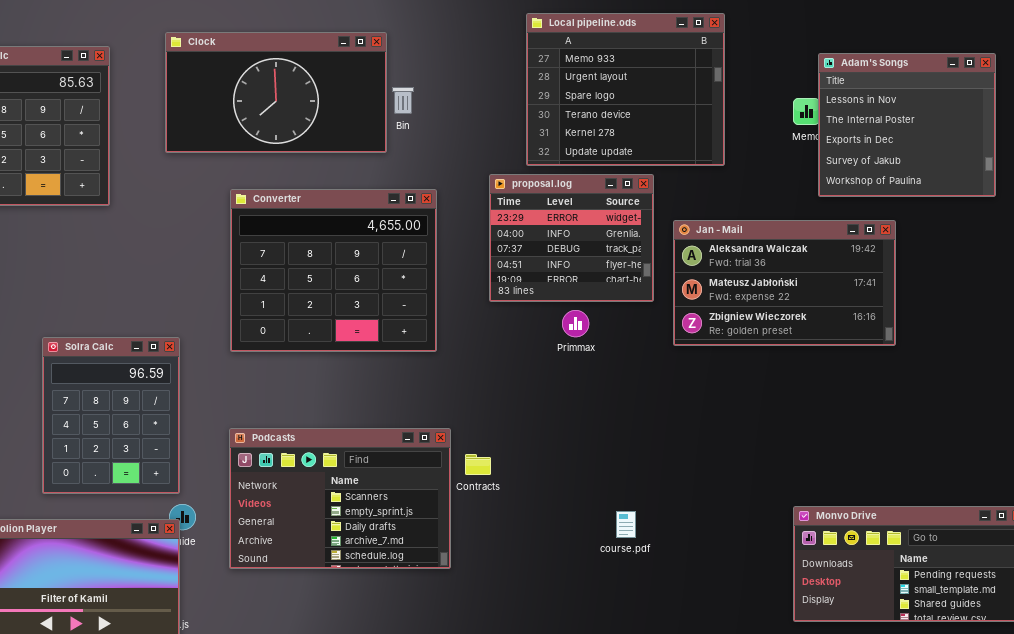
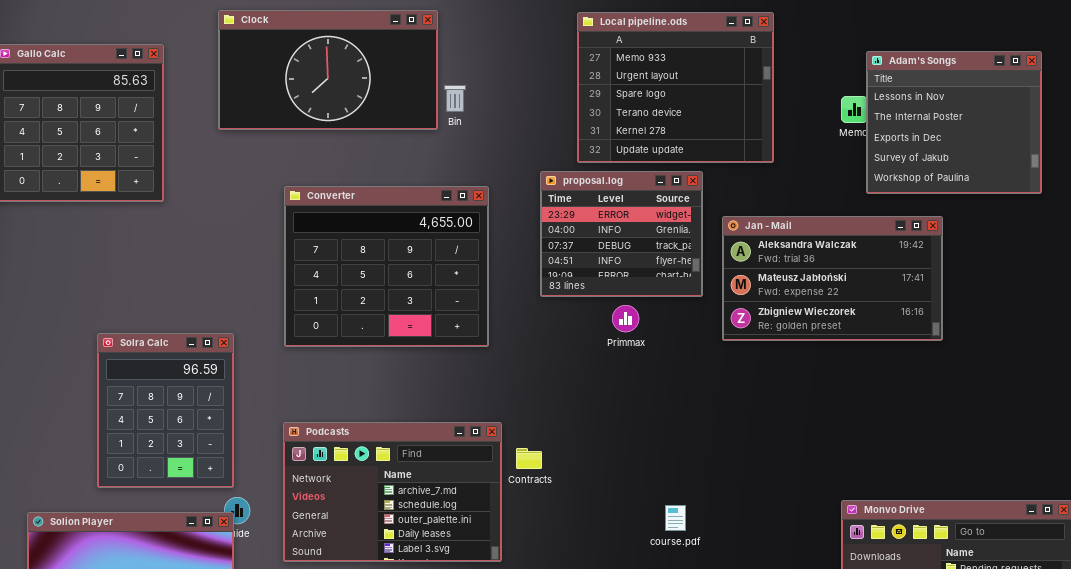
Clock: [165,32,387,153] -> [218,10,438,130], moved
Podcasts: [229,428,451,569] -> [283,422,502,562], scrolled down 3 rows

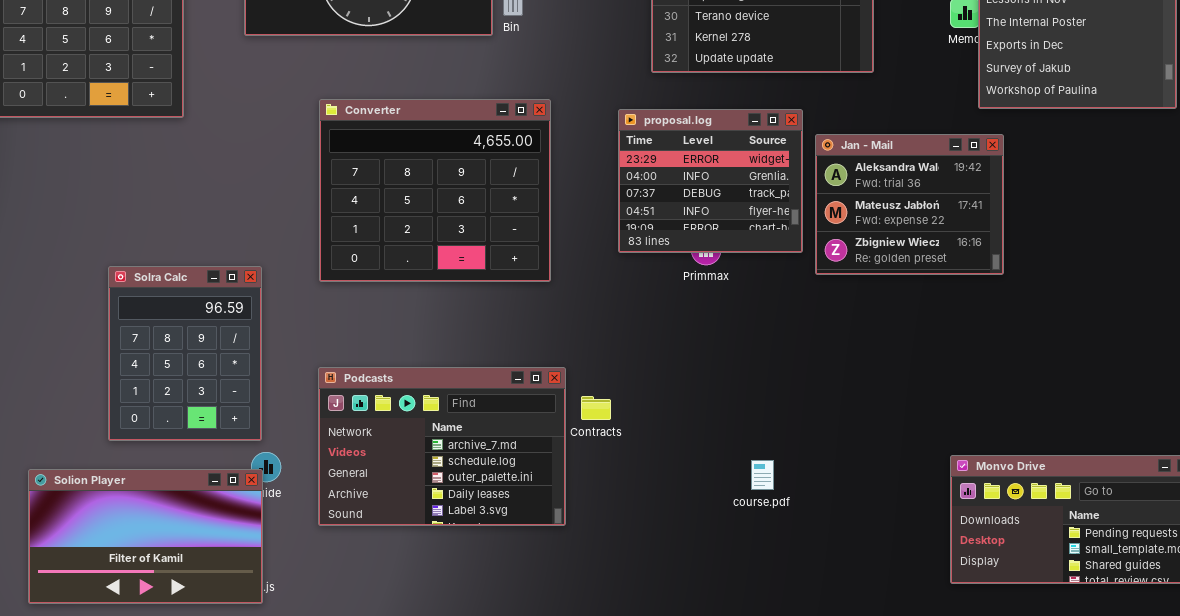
proposal.log: [540,171,703,297] -> [618,109,803,253], moved
Jan - Mail: [722,216,943,341] -> [815,134,1004,275], resized

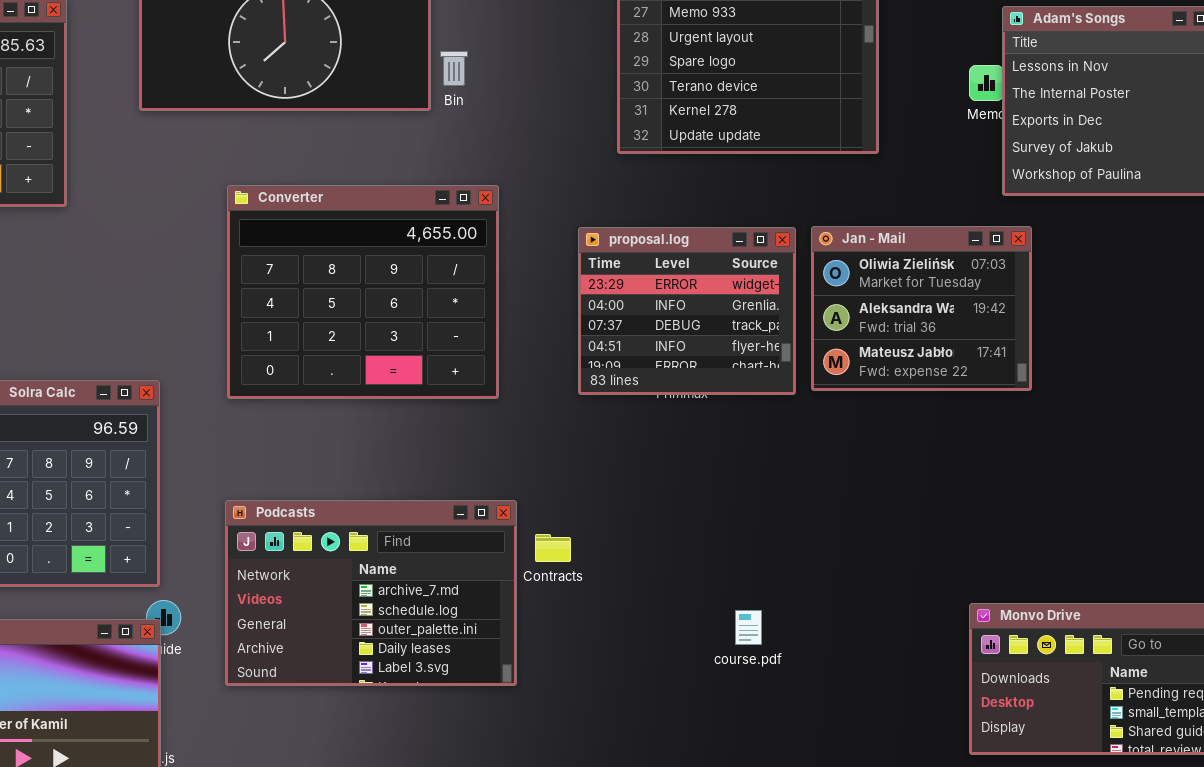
proposal.log: [618,109,803,253] -> [578,227,796,395], moved
Jan - Mail: [815,134,1004,275] -> [811,226,1032,391], scrolled up 1 row

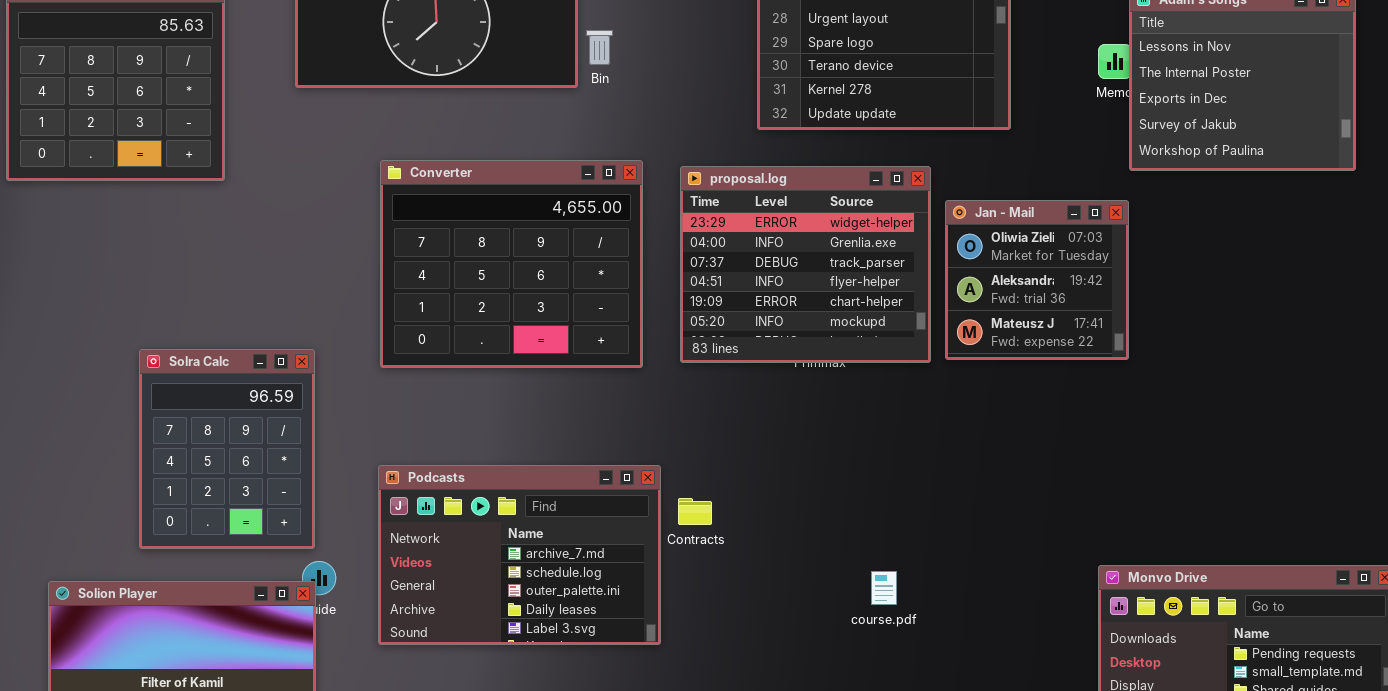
Jan - Mail: [811,226,1032,391] -> [945,200,1129,360], resized
proposal.log: [578,227,796,395] -> [680,166,931,363], resized

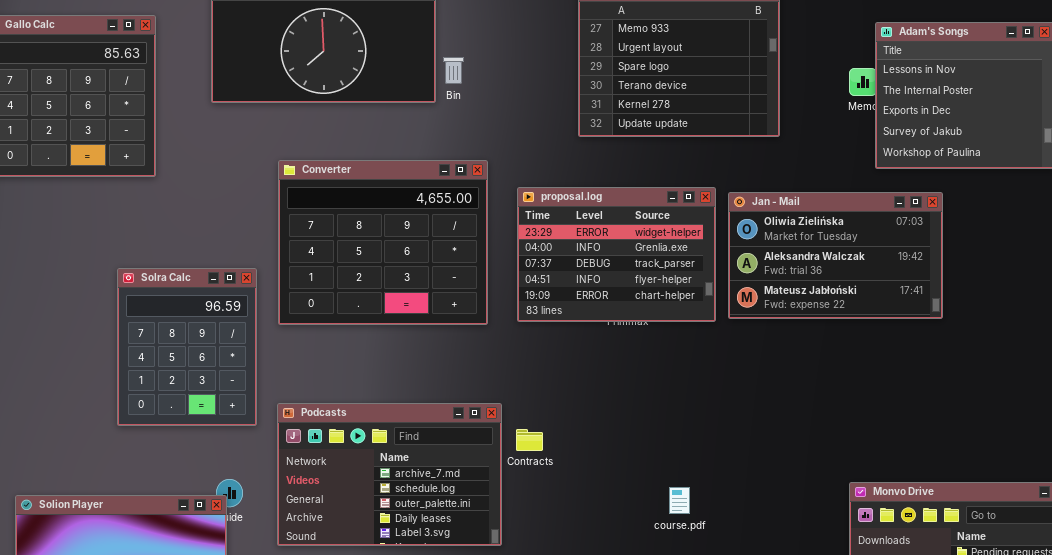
proposal.log: [680,166,931,363] -> [517,187,716,322], resized
Jan - Mail: [945,200,1129,360] -> [728,192,943,319], resized
Solra Calc: [139,349,315,549] -> [117,268,257,426], moved

